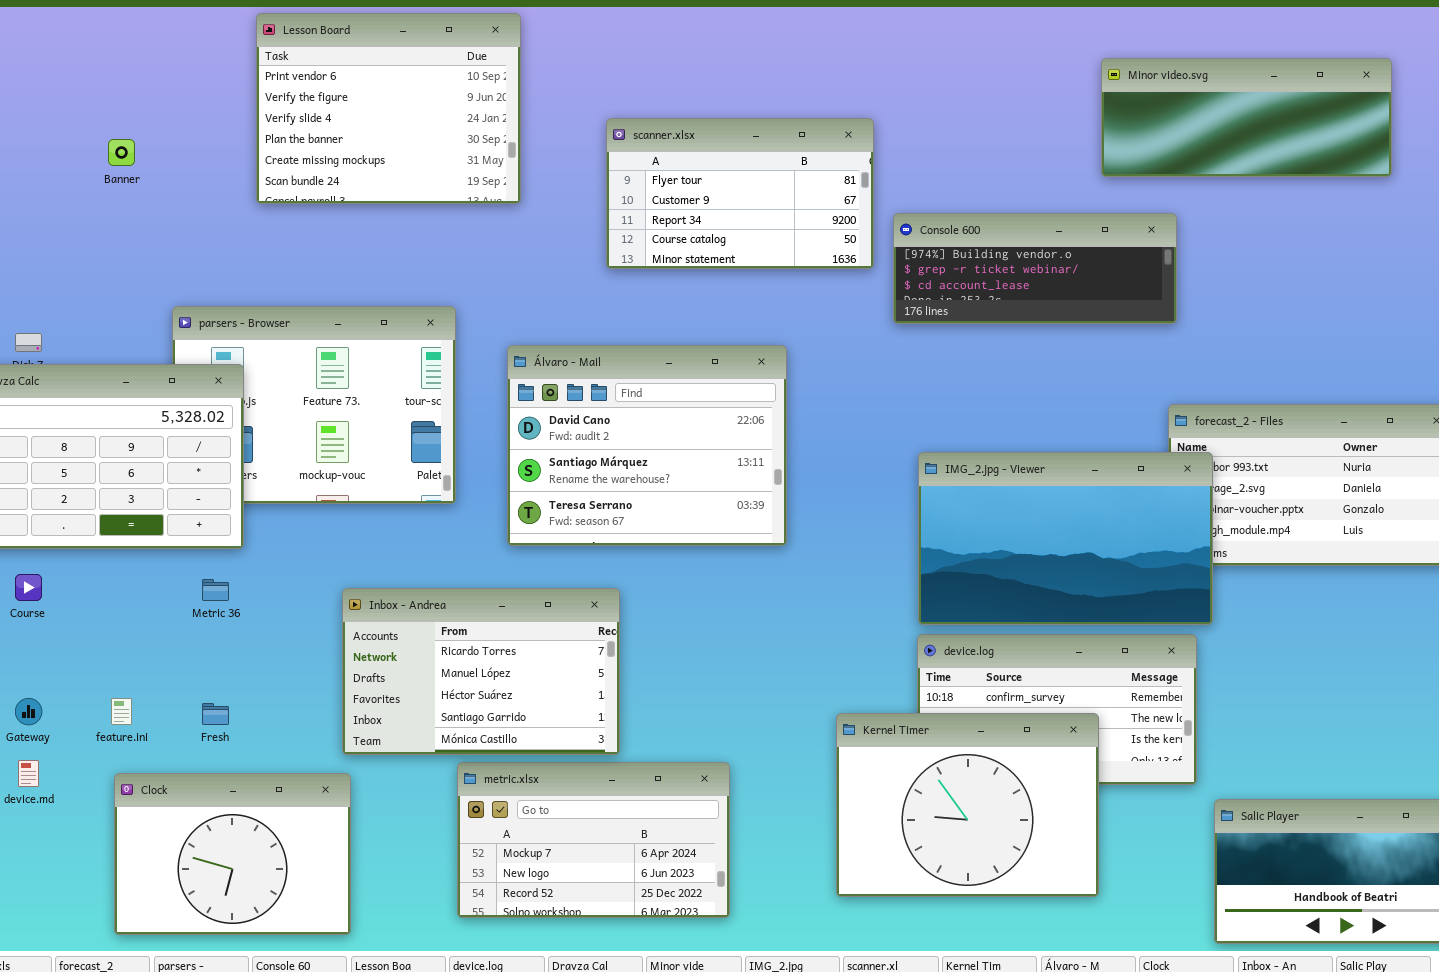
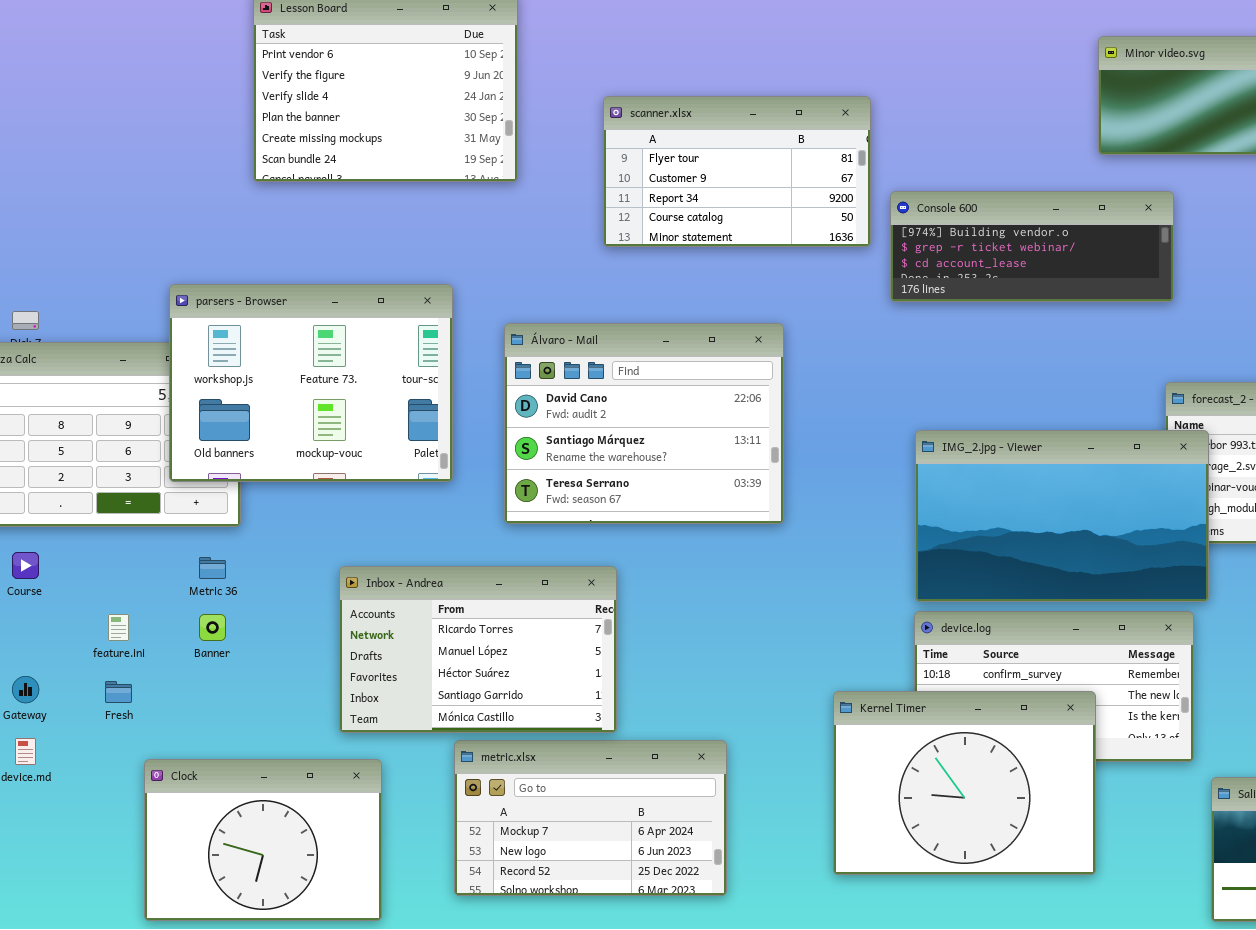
Banner: [108,139,135,166] -> [199,614,226,641], moved
parsers - Browser: [172,306,456,504] -> [169,284,453,482], raised
feature.ini: [111,698,132,725] -> [108,614,129,641], moved
Fresh: [202,703,229,725] -> [105,681,132,703], moved
Clock: [114,773,351,935] -> [144,759,382,921], moved

